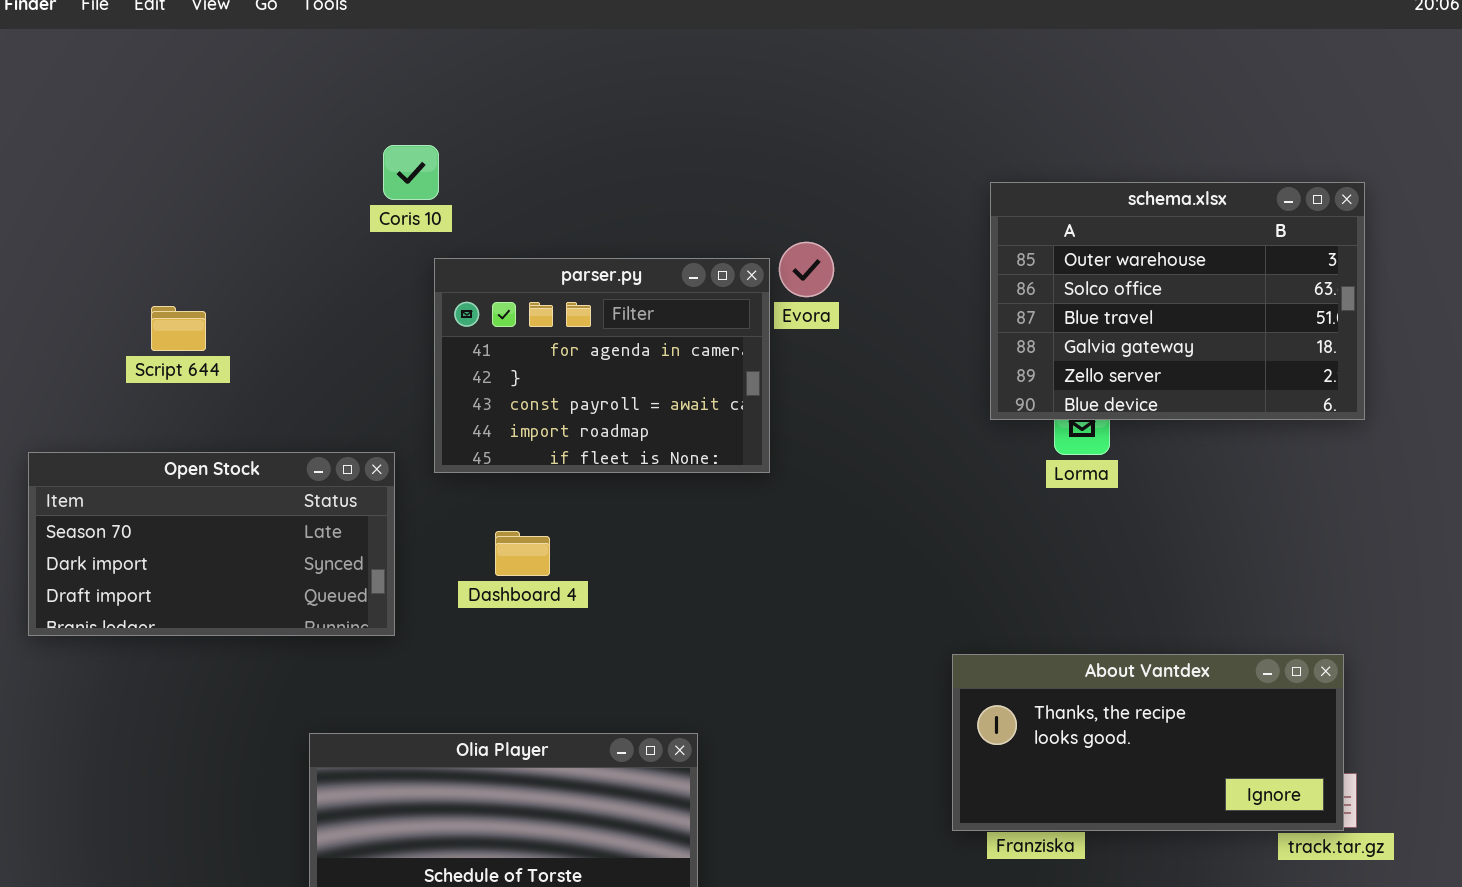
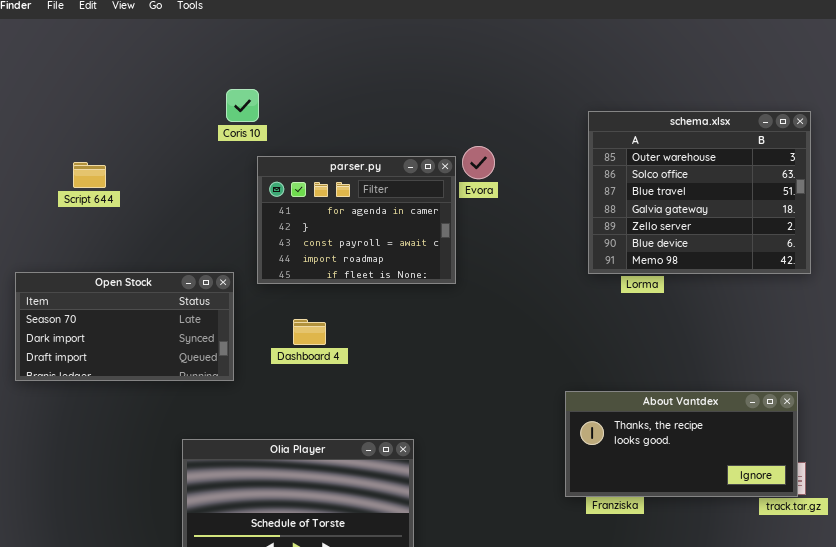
schema.xlsx: [990,182,1365,420] -> [588,111,811,274], resized
Script 644: [151,306,206,351] -> [73,162,106,188], moved

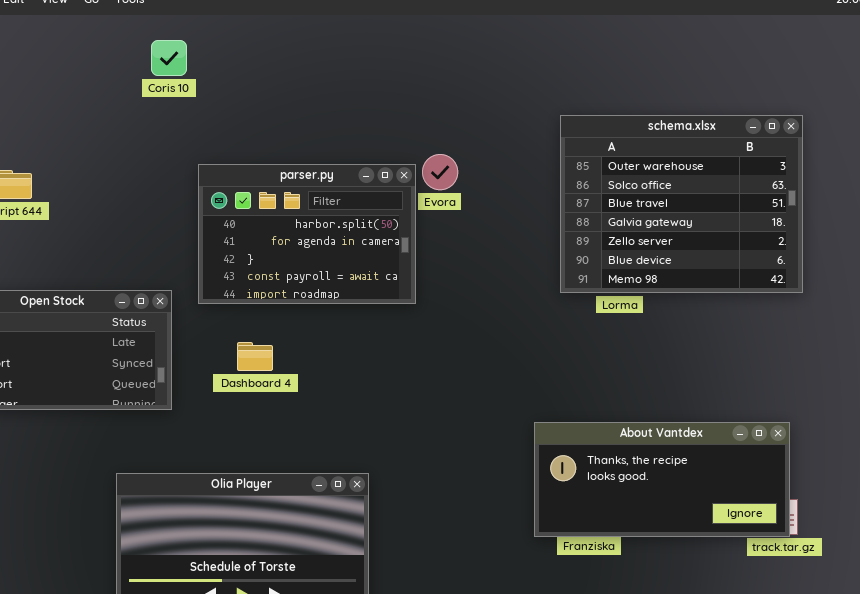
Coris 10: [226,89,259,122] -> [151,40,187,76], moved
parser.py: [257,156,456,284] -> [198,164,416,304], scrolled up 1 row

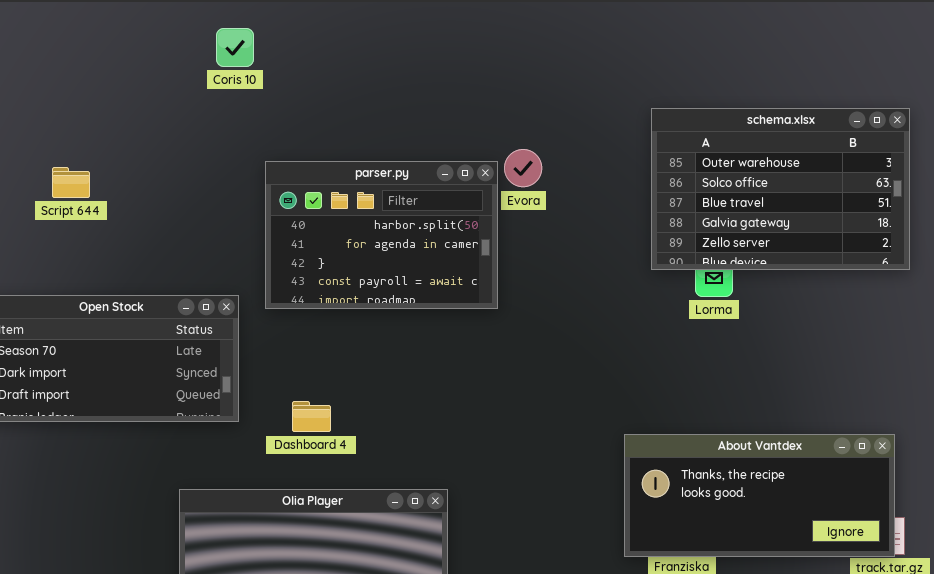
schema.xlsx: [560,115,803,293] -> [651,108,910,270], resized
Dashboard 4: [237,342,273,371] -> [292,401,331,432], moved

